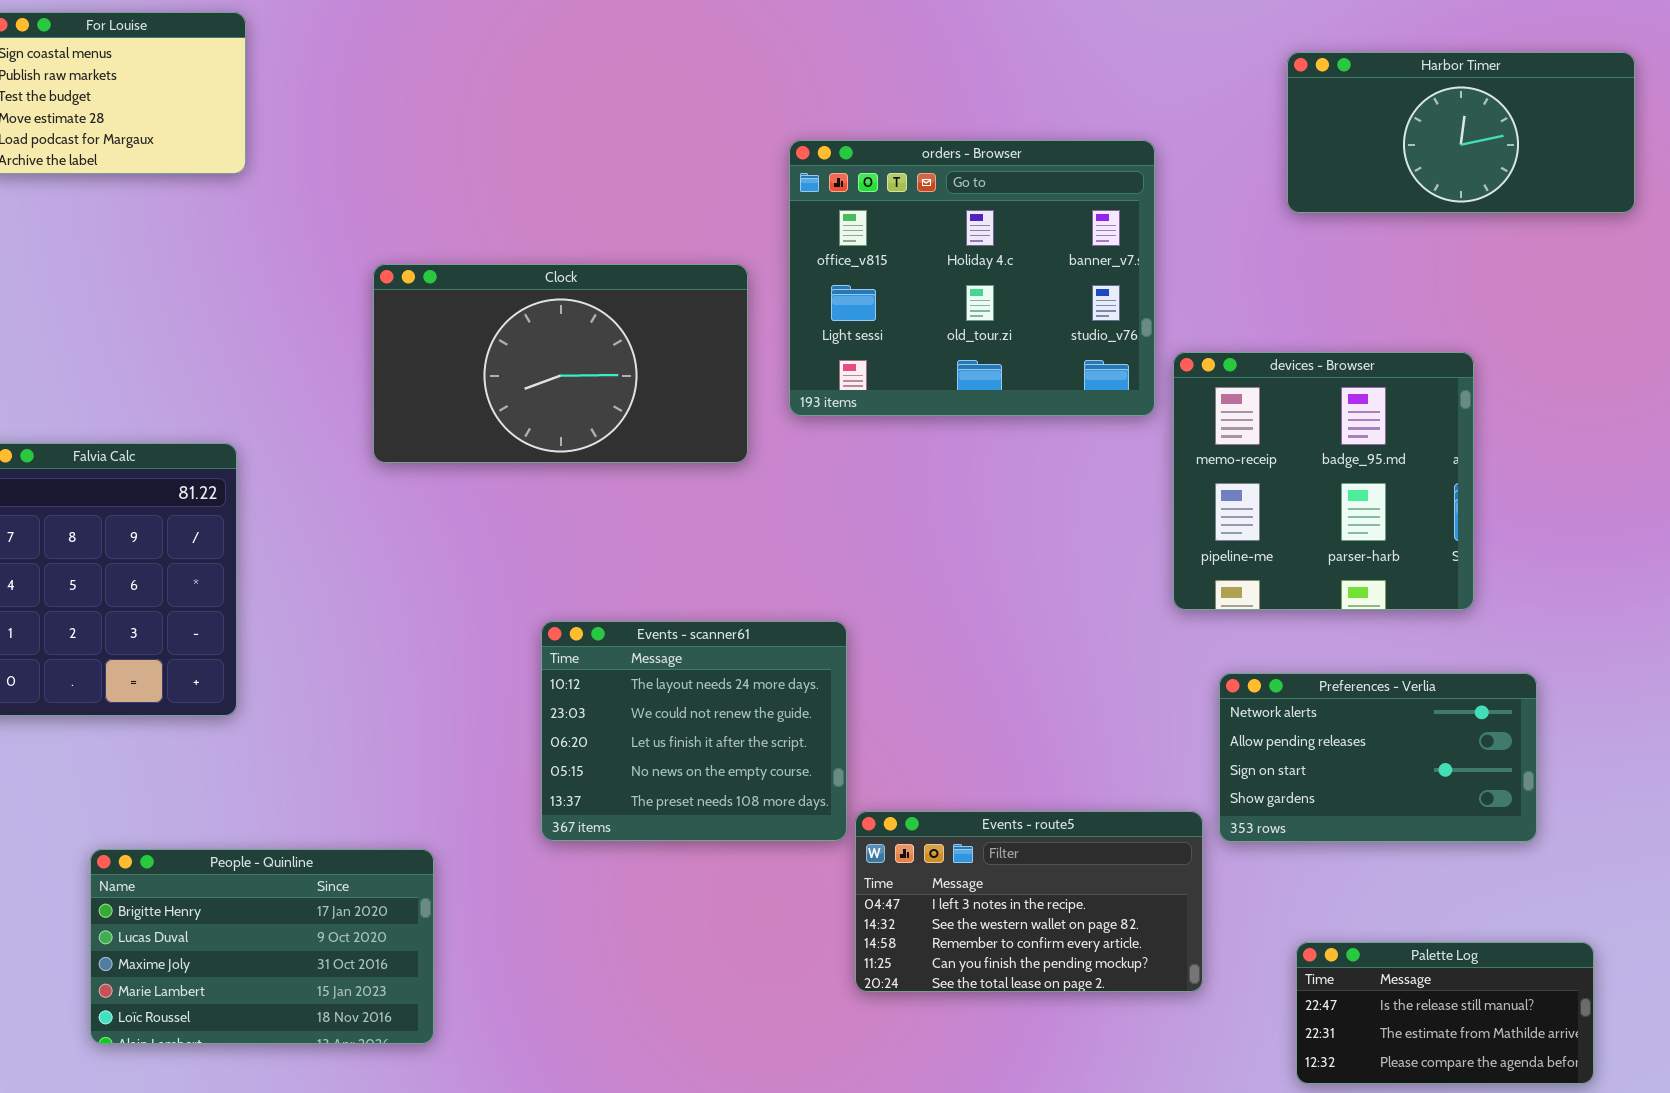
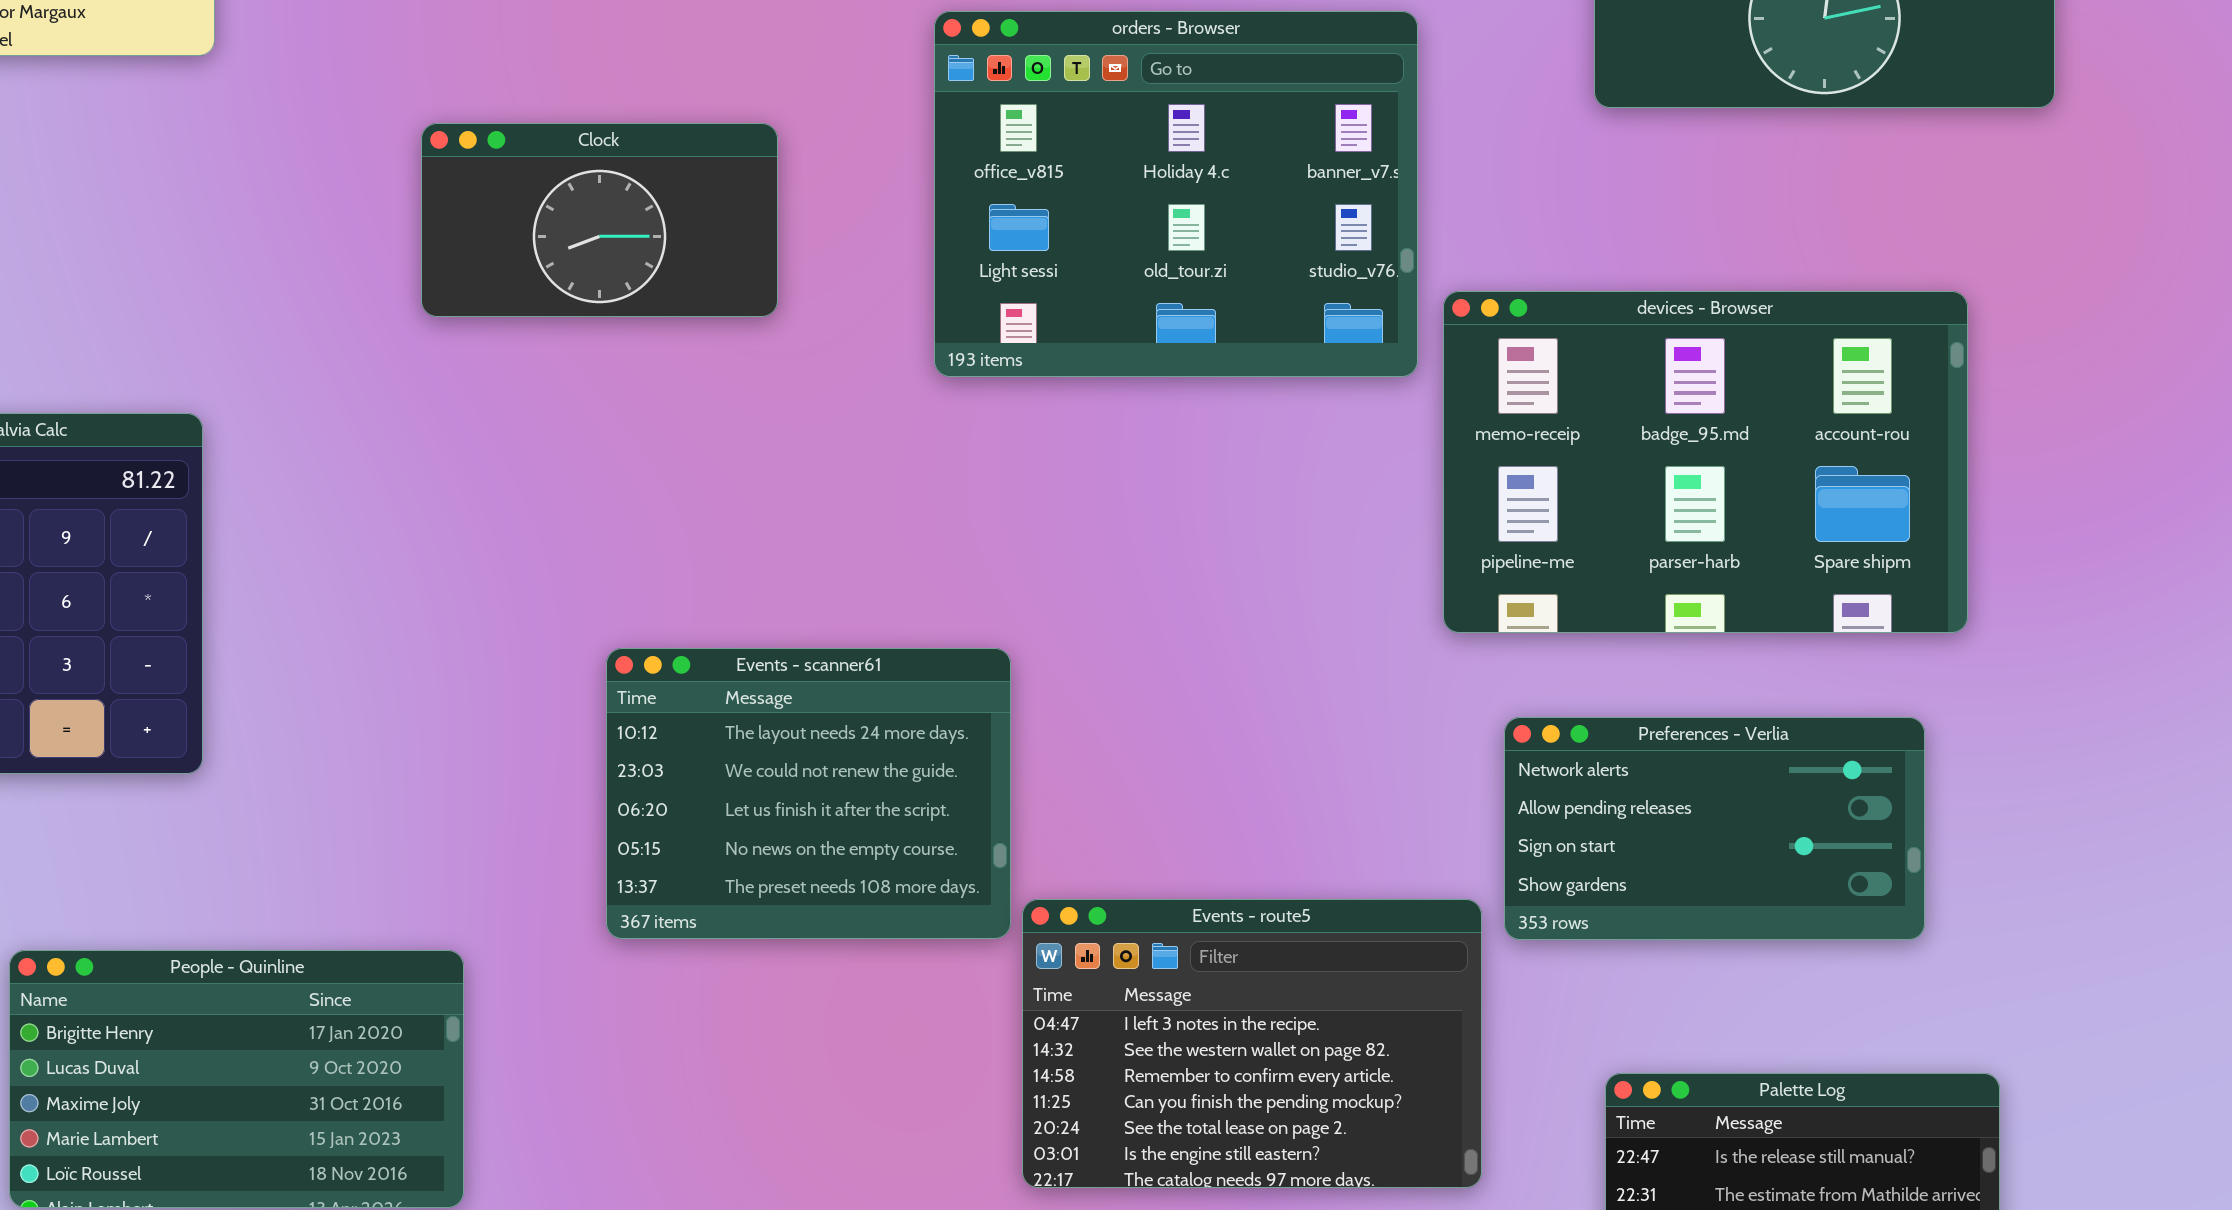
Clock: [373,264,748,463] -> [421,123,778,317], moved, resized
devices - Browser: [1173,352,1474,610] -> [1443,291,1968,633], resized
Events - route5: [855,811,1203,992] -> [1022,899,1482,1188], resized

